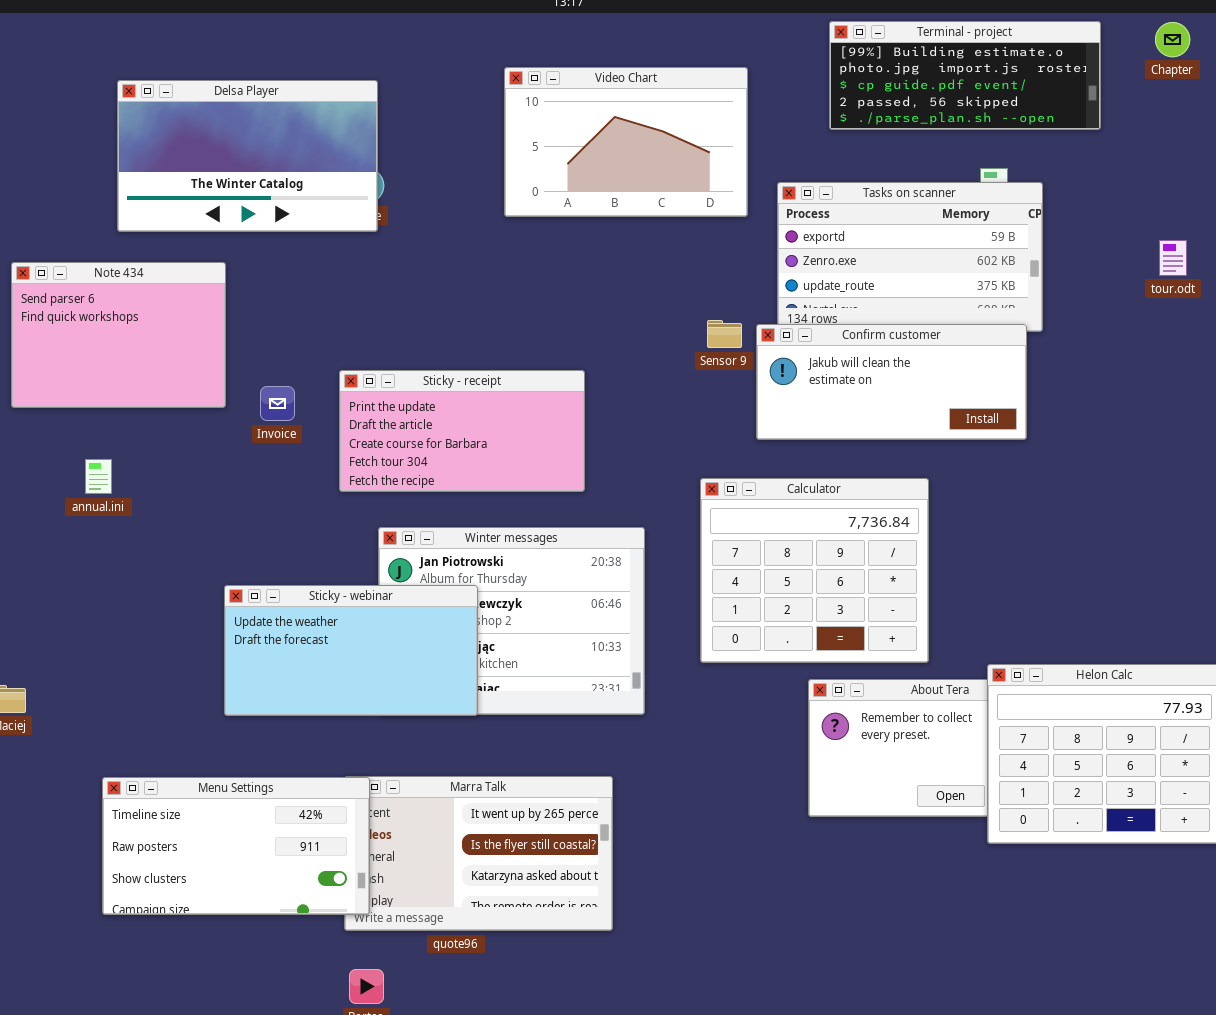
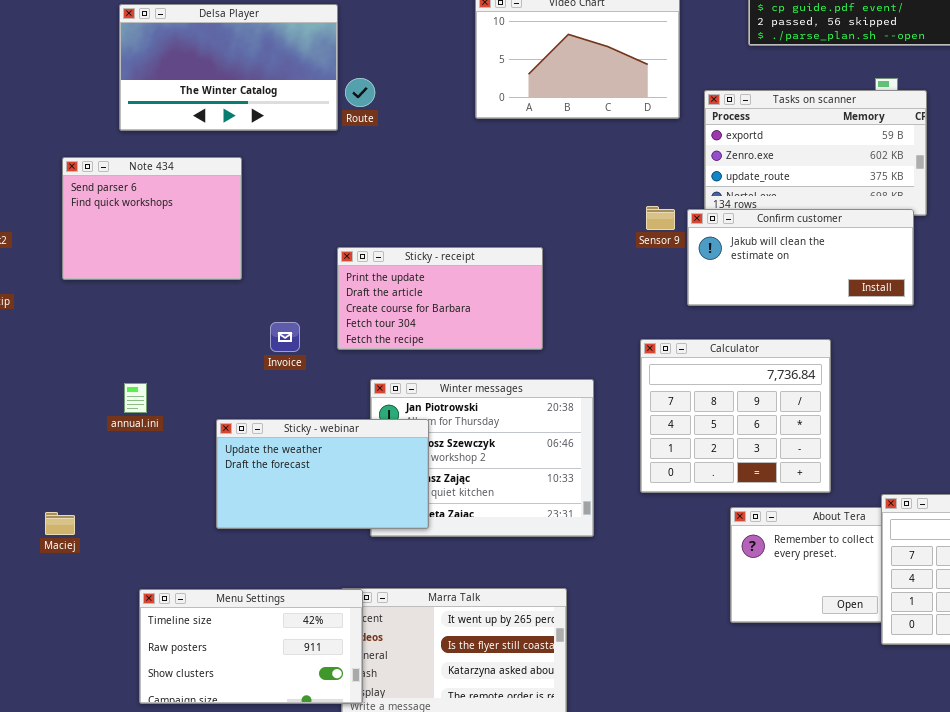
Delsa Player: [117,80,378,232] -> [119,4,338,131], moved
Invoice: [260,386,295,421] -> [270,322,300,352], moved
annual.ini: [85,459,112,494] -> [124,383,147,413], moved
Sticky - webinar: [224,585,478,716] -> [216,419,429,529], moved

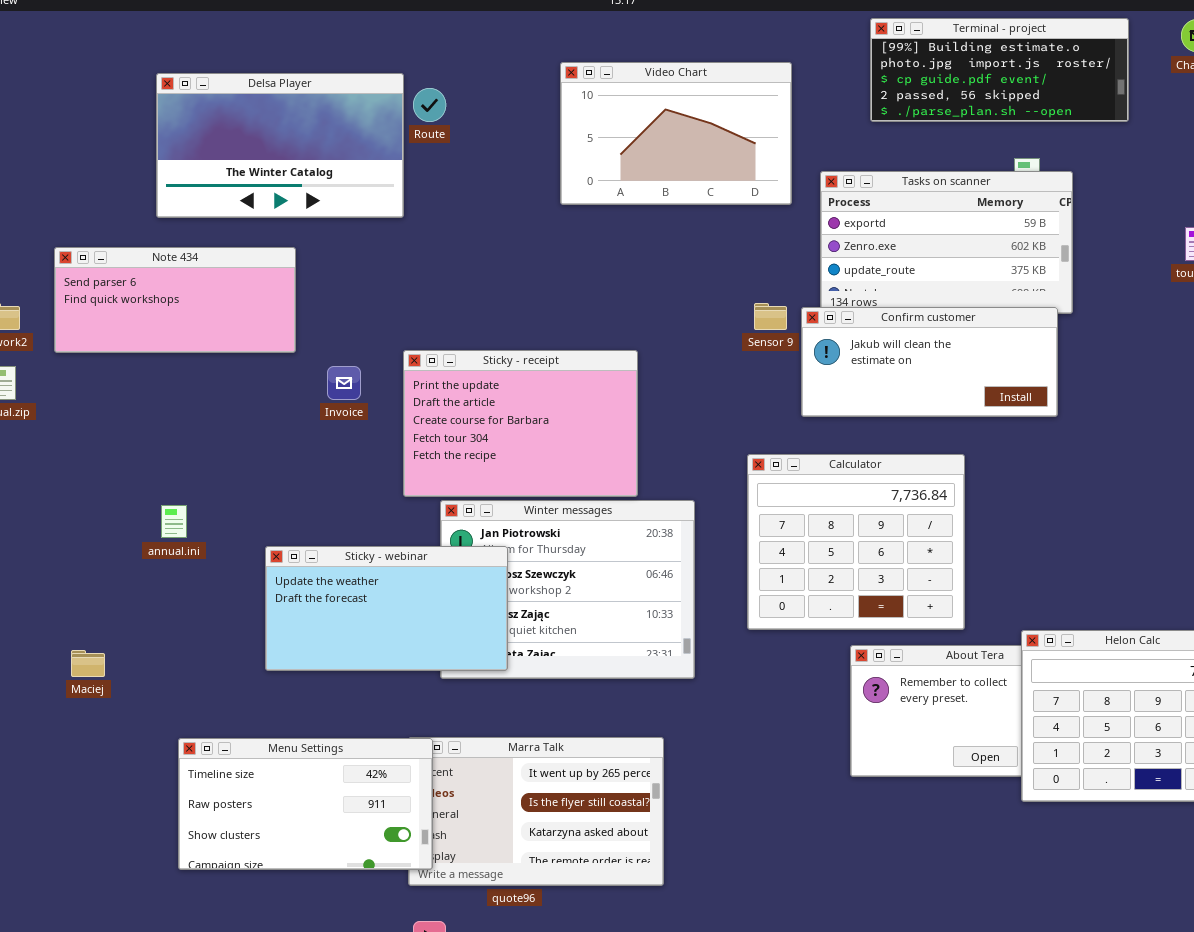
Route: [345,78,375,107] -> [413,88,446,122], moved
Note 434: [62,157,242,280] -> [54,247,296,353], resized
Sticky - receipt: [337,247,543,350] -> [403,350,638,497], resized
Invoice: [270,322,300,352] -> [327,366,361,400], moved

